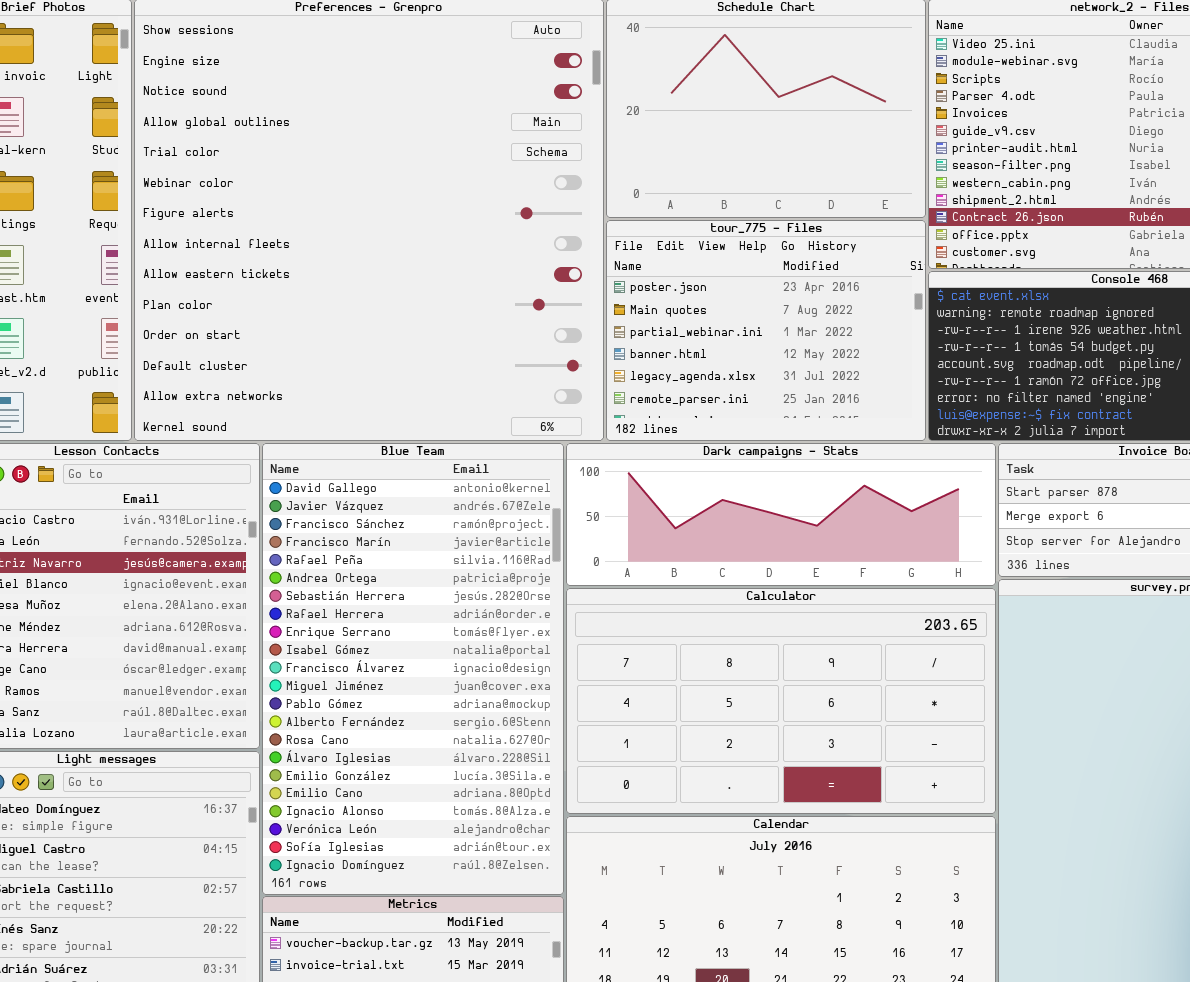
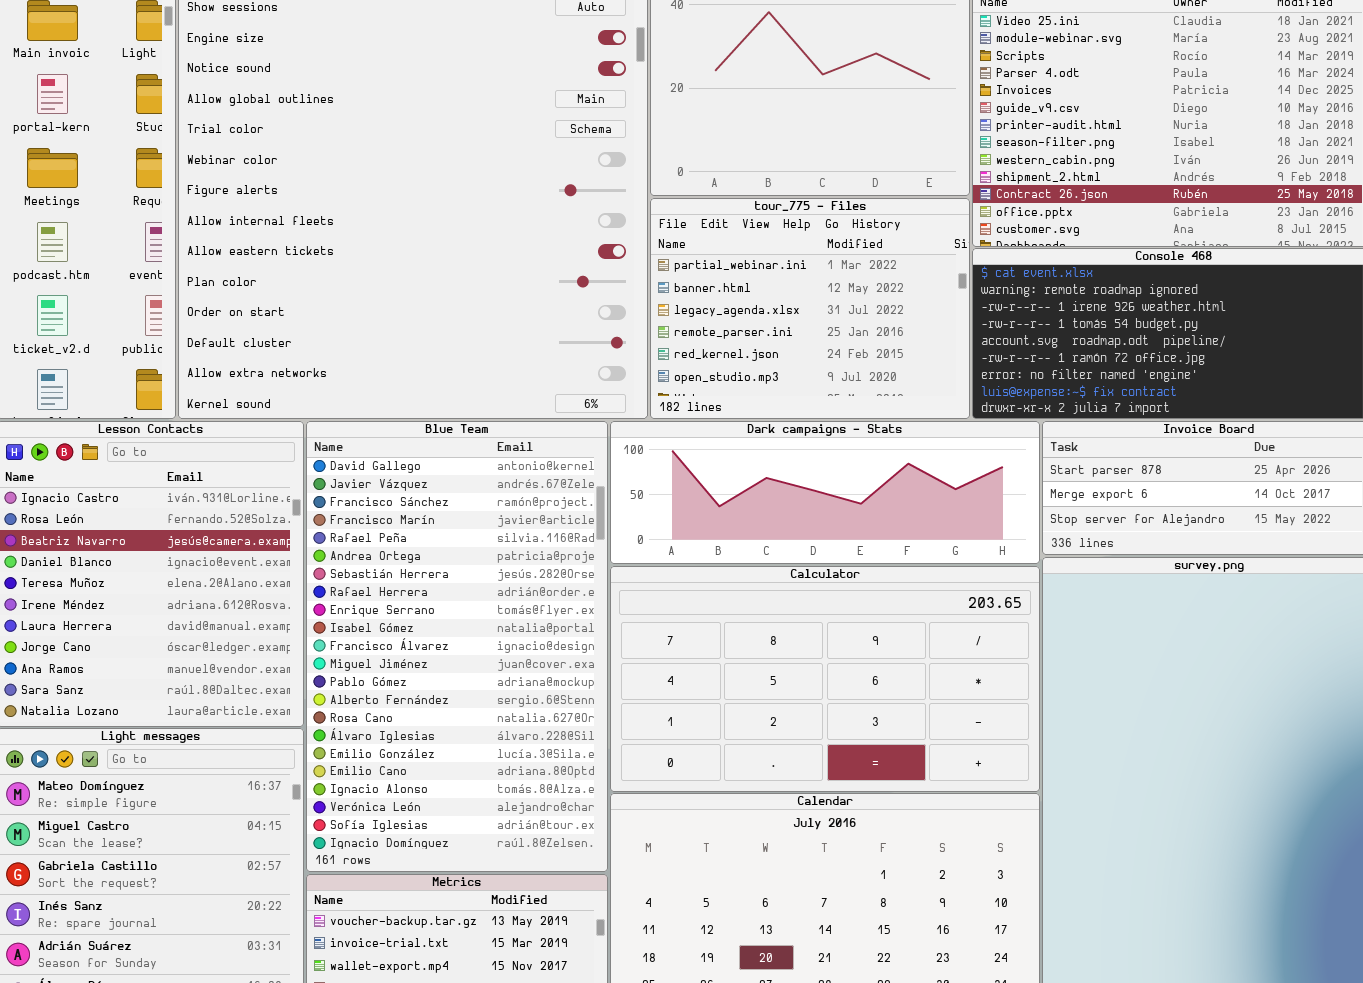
tour_775 - Files: [606,220,926,441] -> [650,198,970,419], scrolled down 2 rows

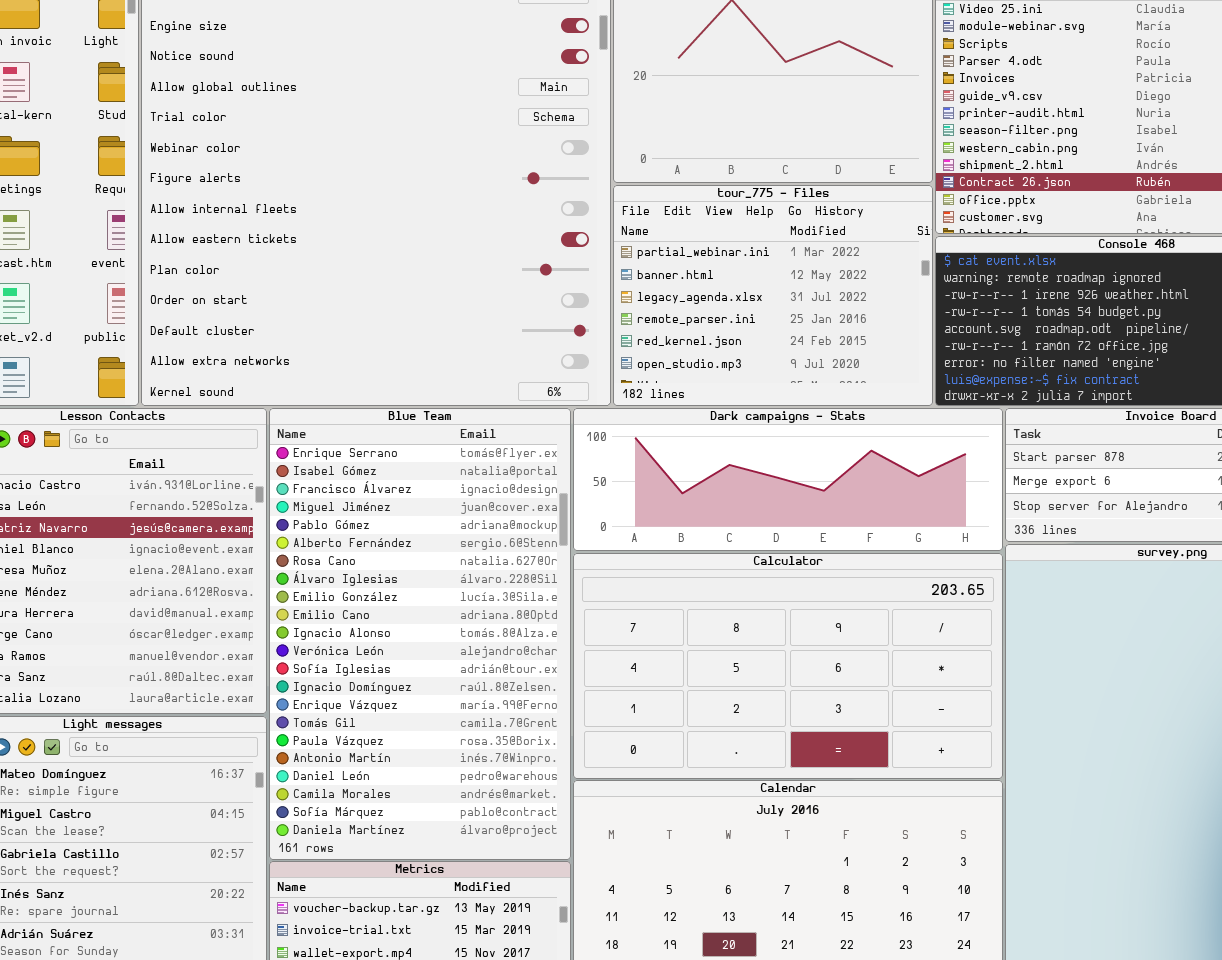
Blue Team: [306,421,608,872] -> [269,408,571,860], scrolled down 8 rows

